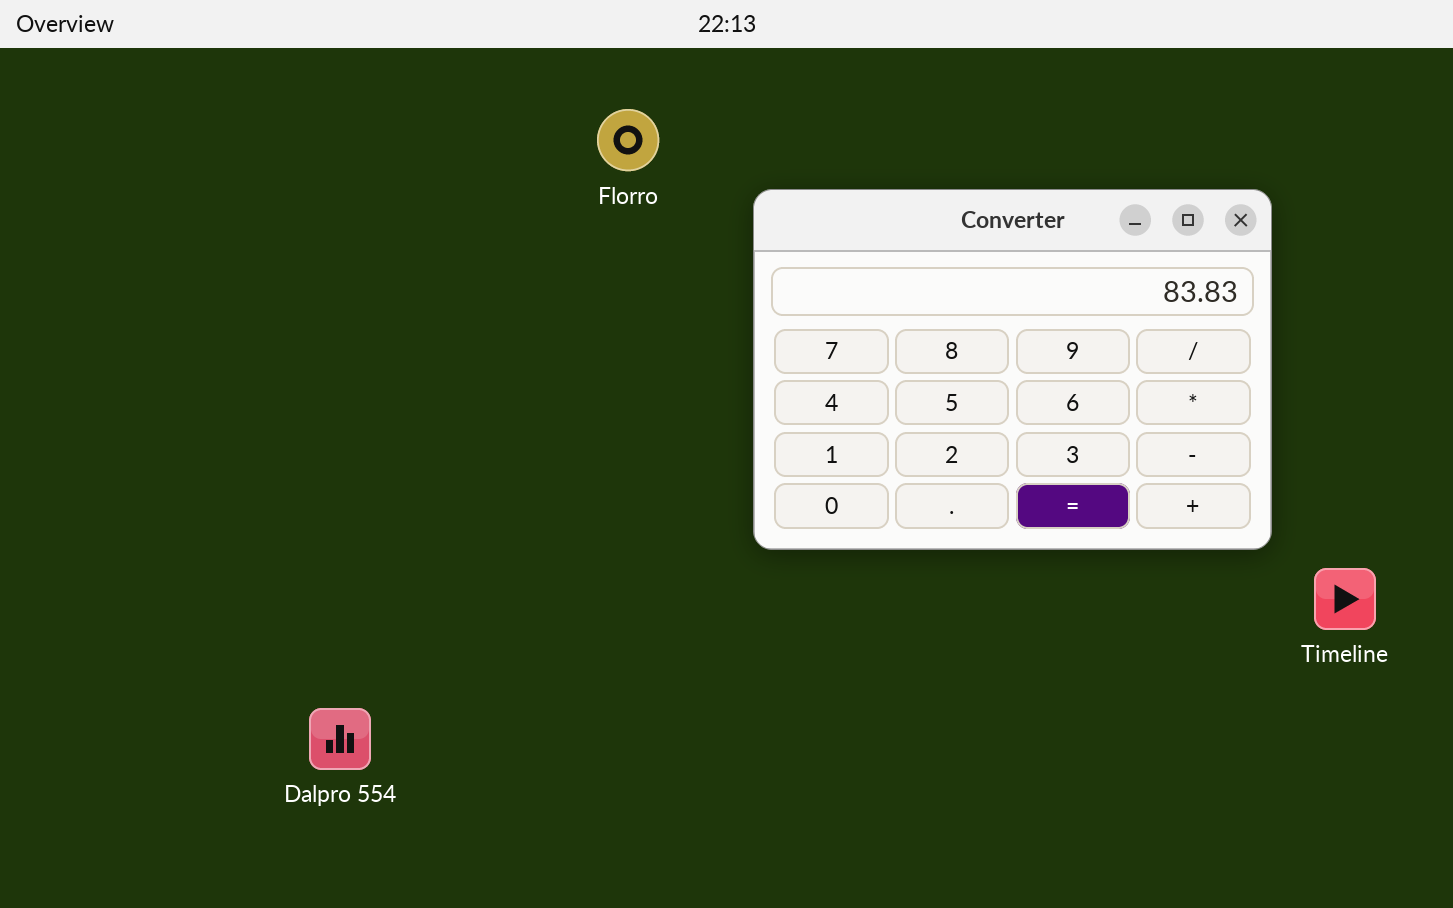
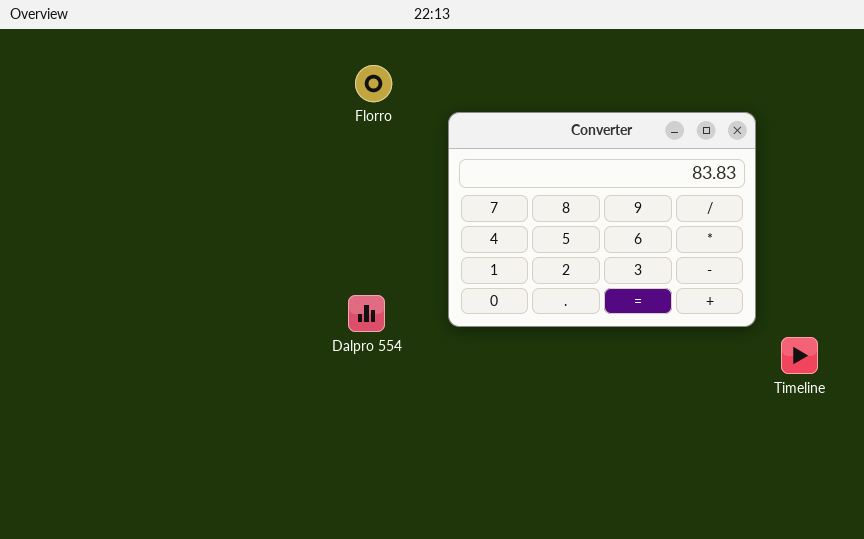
Dalpro 554: [309,708,371,770] -> [348,295,385,332], moved

